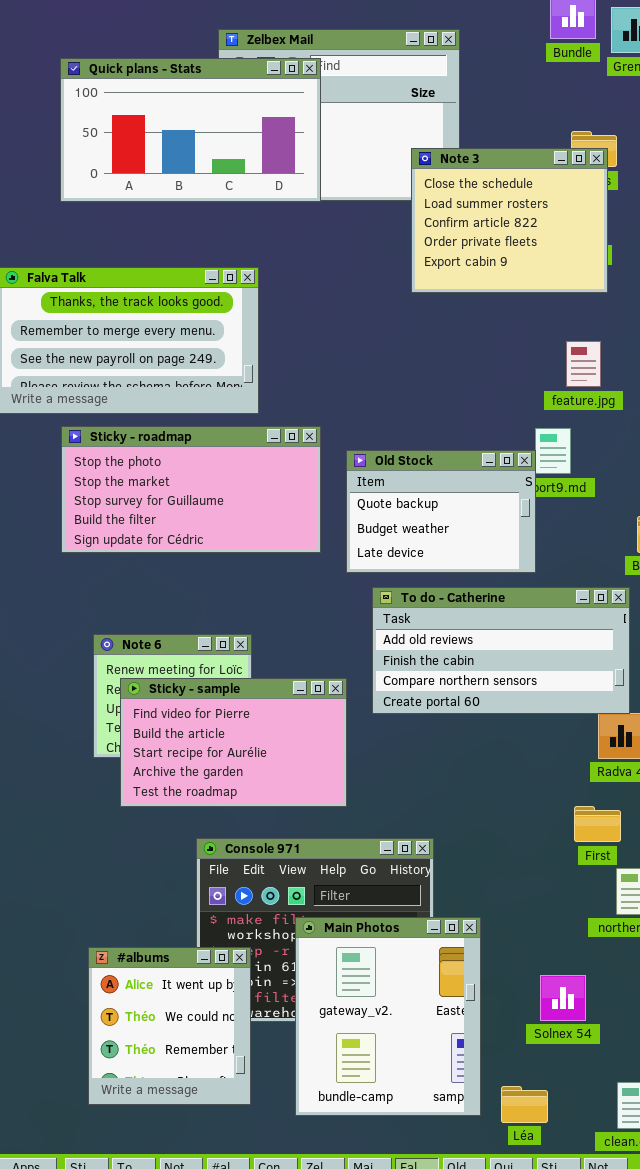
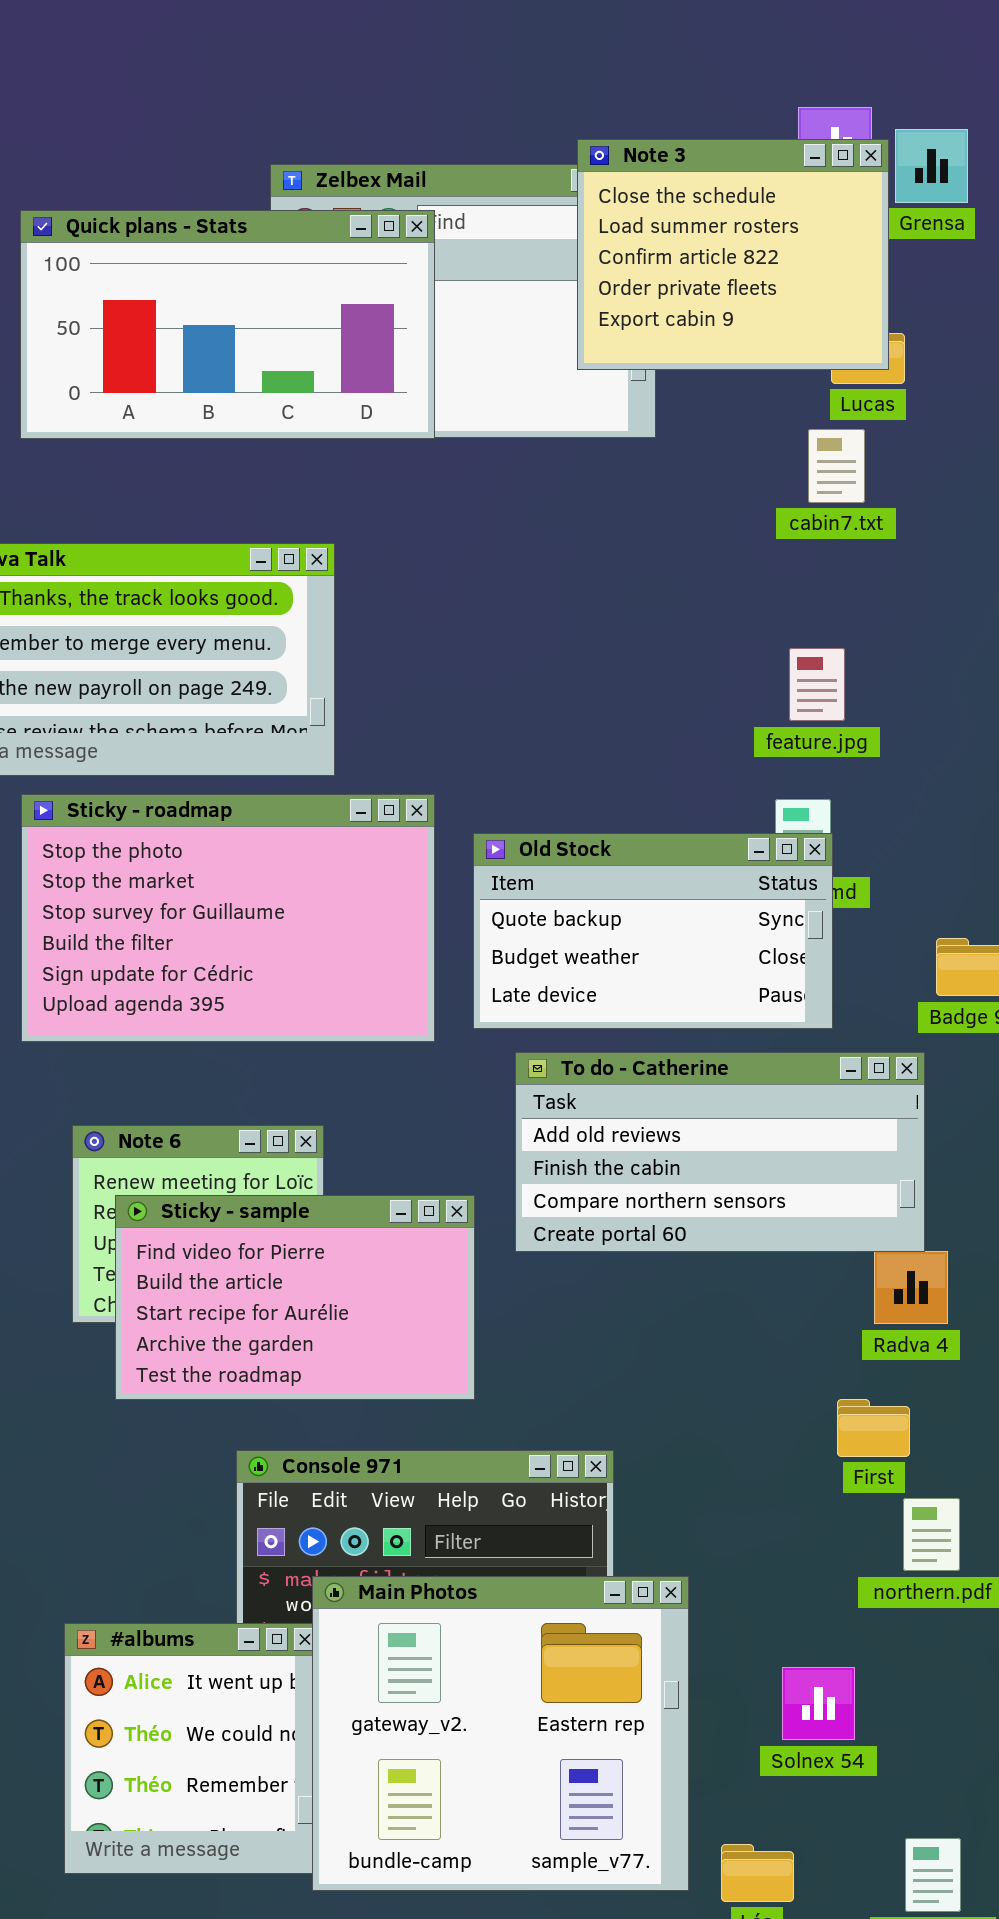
Note 3: [411,148,608,293] -> [577,139,889,370], moved
feature.jpg: [566,341,601,387] -> [789,648,845,721], moved
Sticky - roadmap: [61,426,321,553] -> [21,794,435,1042], resized
Old Stock: [346,450,536,573] -> [473,833,833,1029], resized
Main Photos: [295,917,481,1116] -> [312,1576,689,1891], resized

